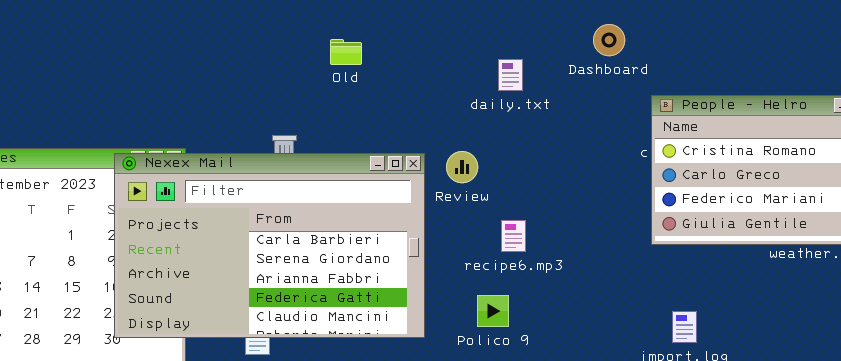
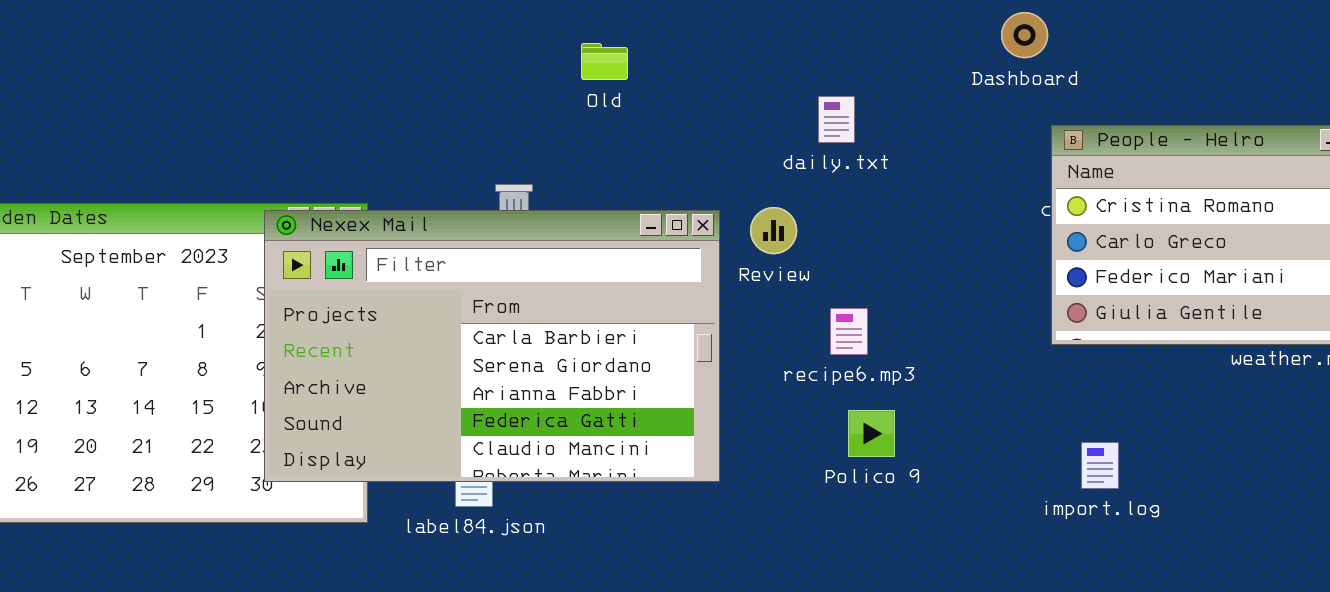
Dashboard: [593,24,625,56] -> [1001,12,1048,58], moved
daily.txt: [498,59,523,91] -> [818,96,855,143], moved
Polico 9: [477,295,509,327] -> [848,410,895,457], moved

